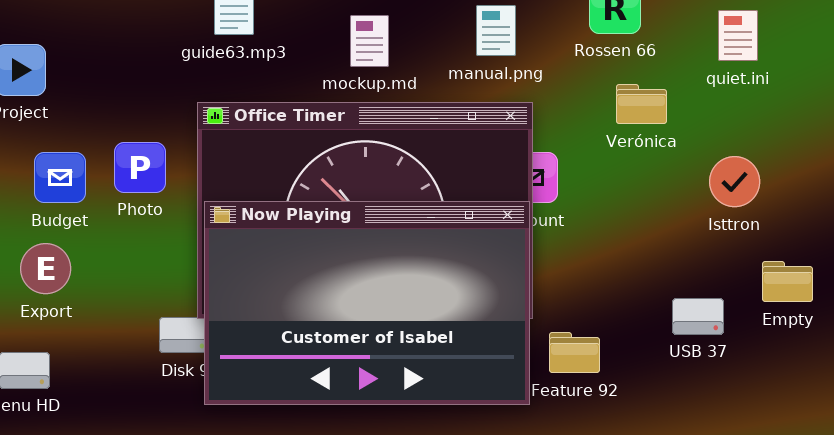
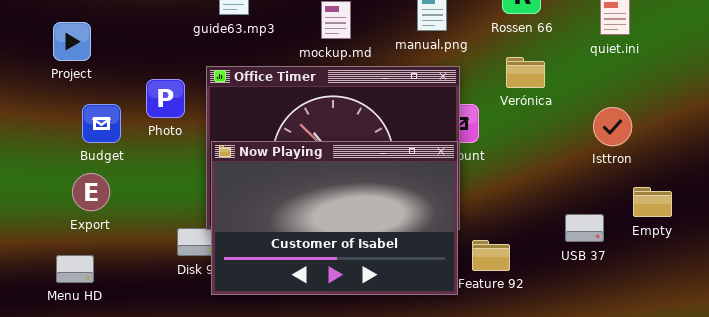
Verónica: [616,84,667,124] -> [506,57,545,88], moved
Photo: [114,142,166,193] -> [146,79,185,118], moved

